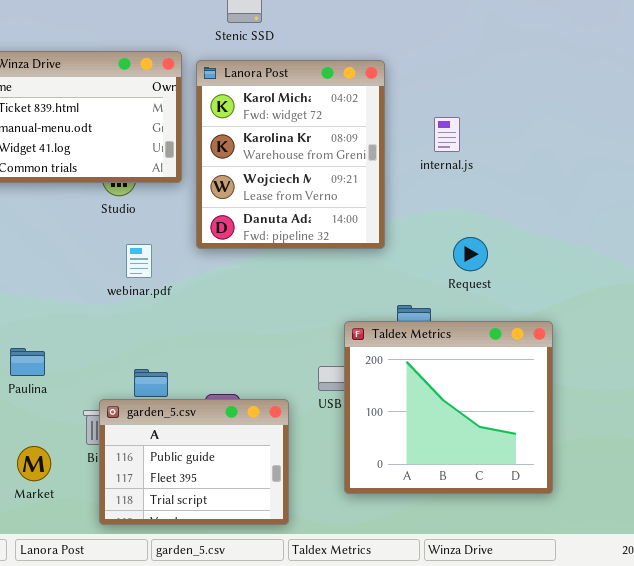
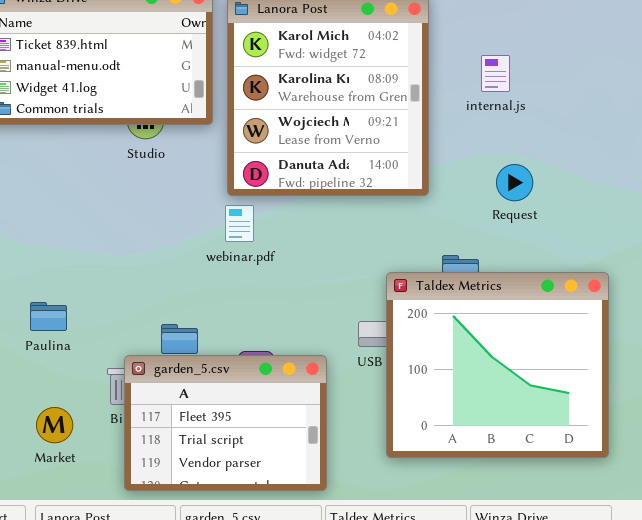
Request: [453,237,488,271] -> [496,164,533,201], moved
webinar.pdf: [126,244,152,278] -> [225,205,254,242], moved
garden_5.csv: [99,399,289,525] -> [124,355,327,491], scrolled down 1 row

